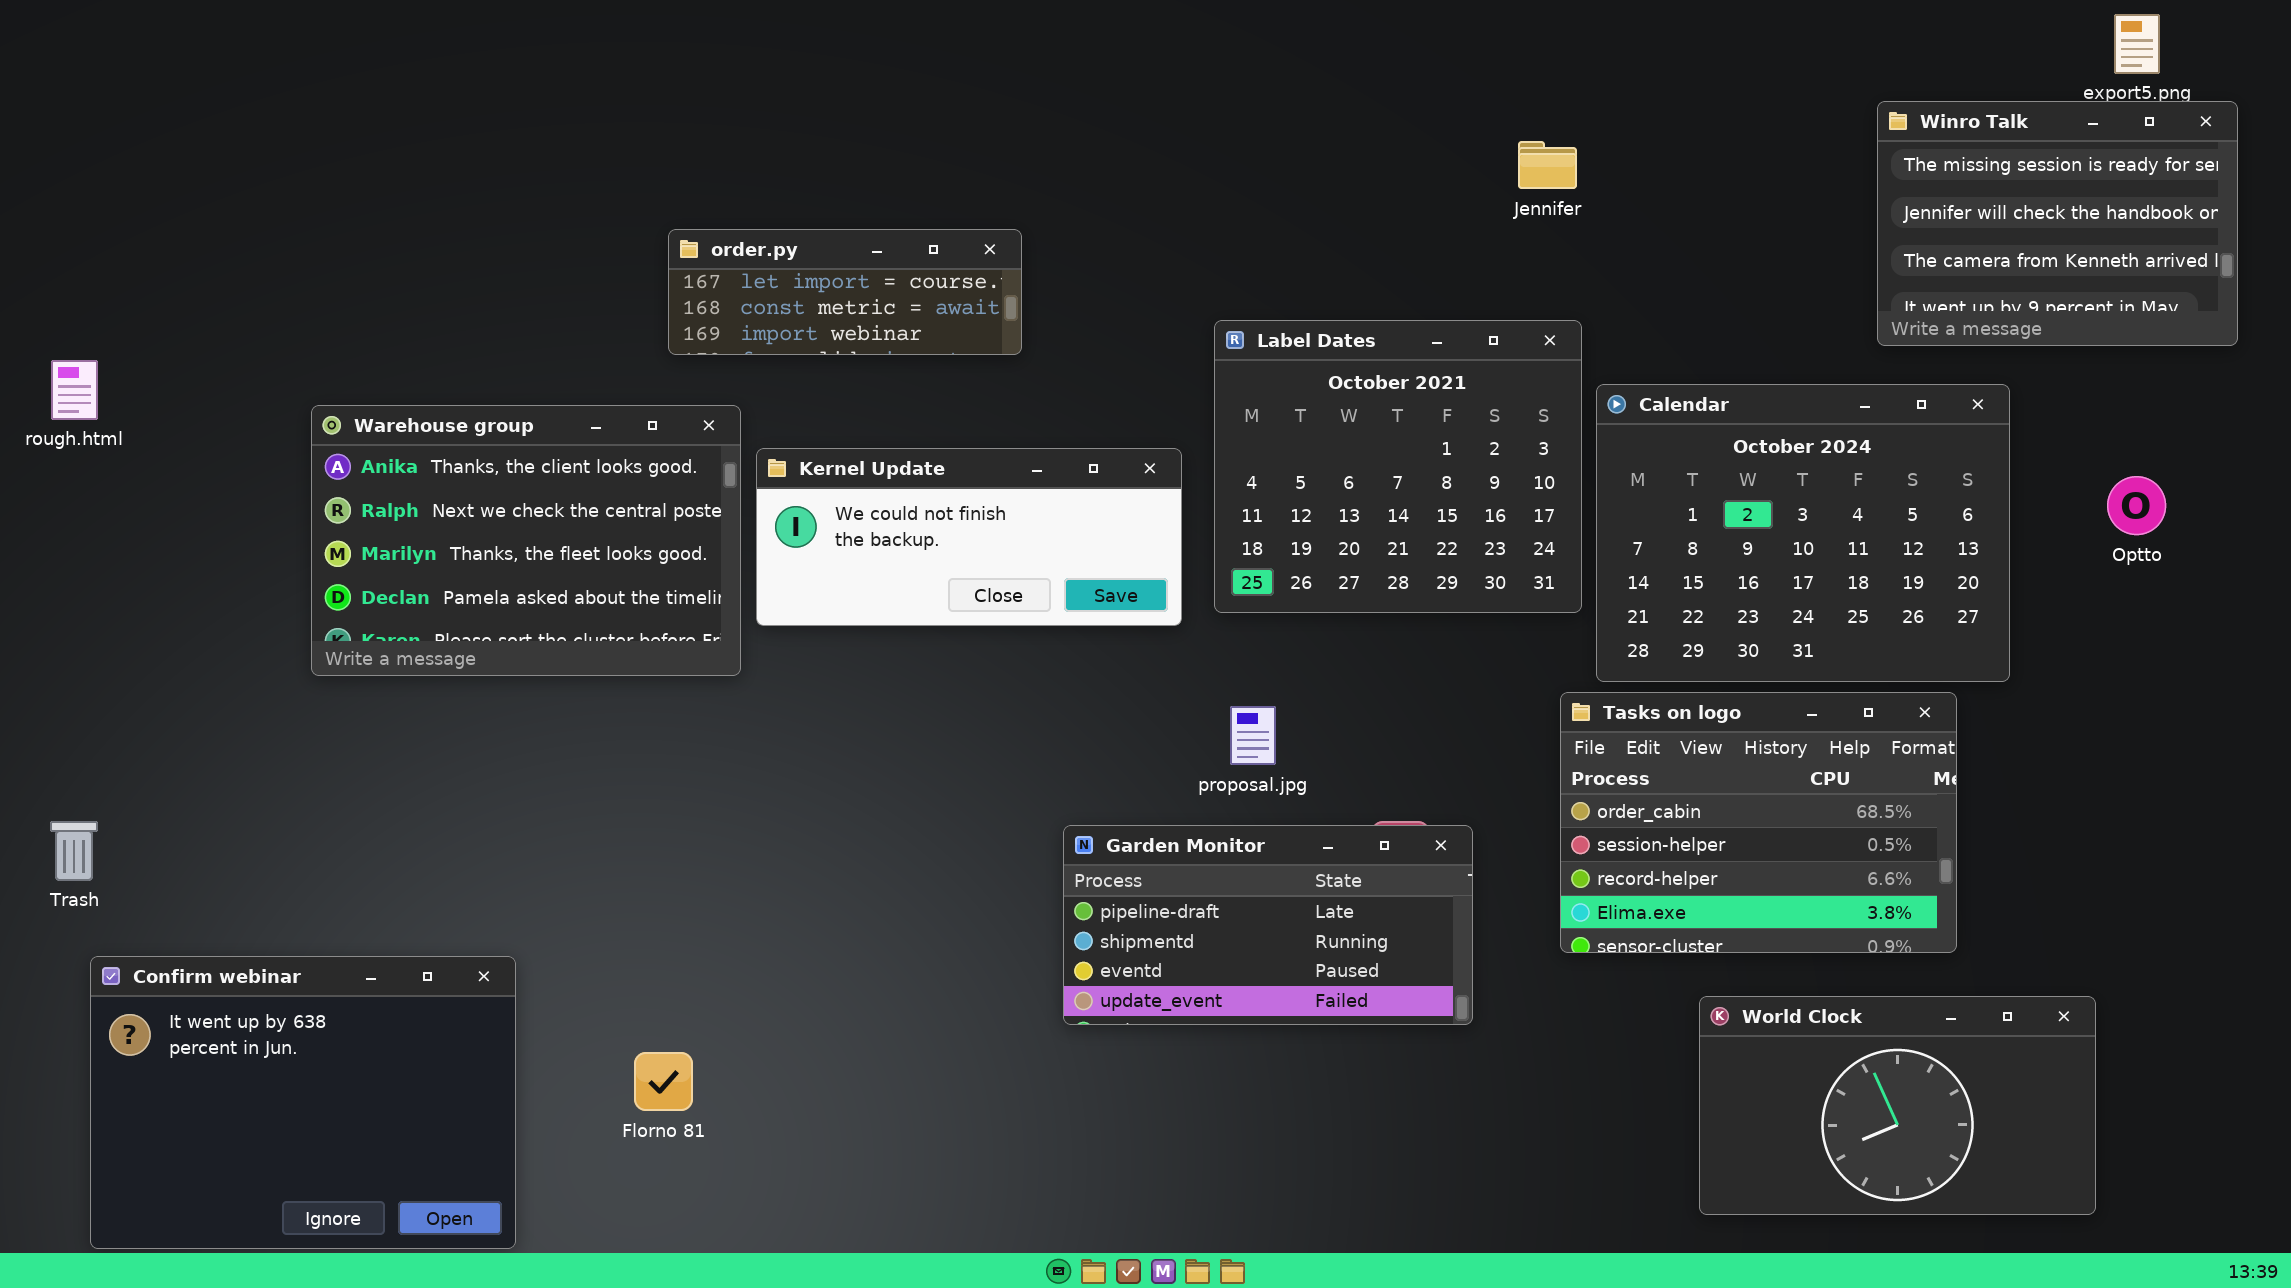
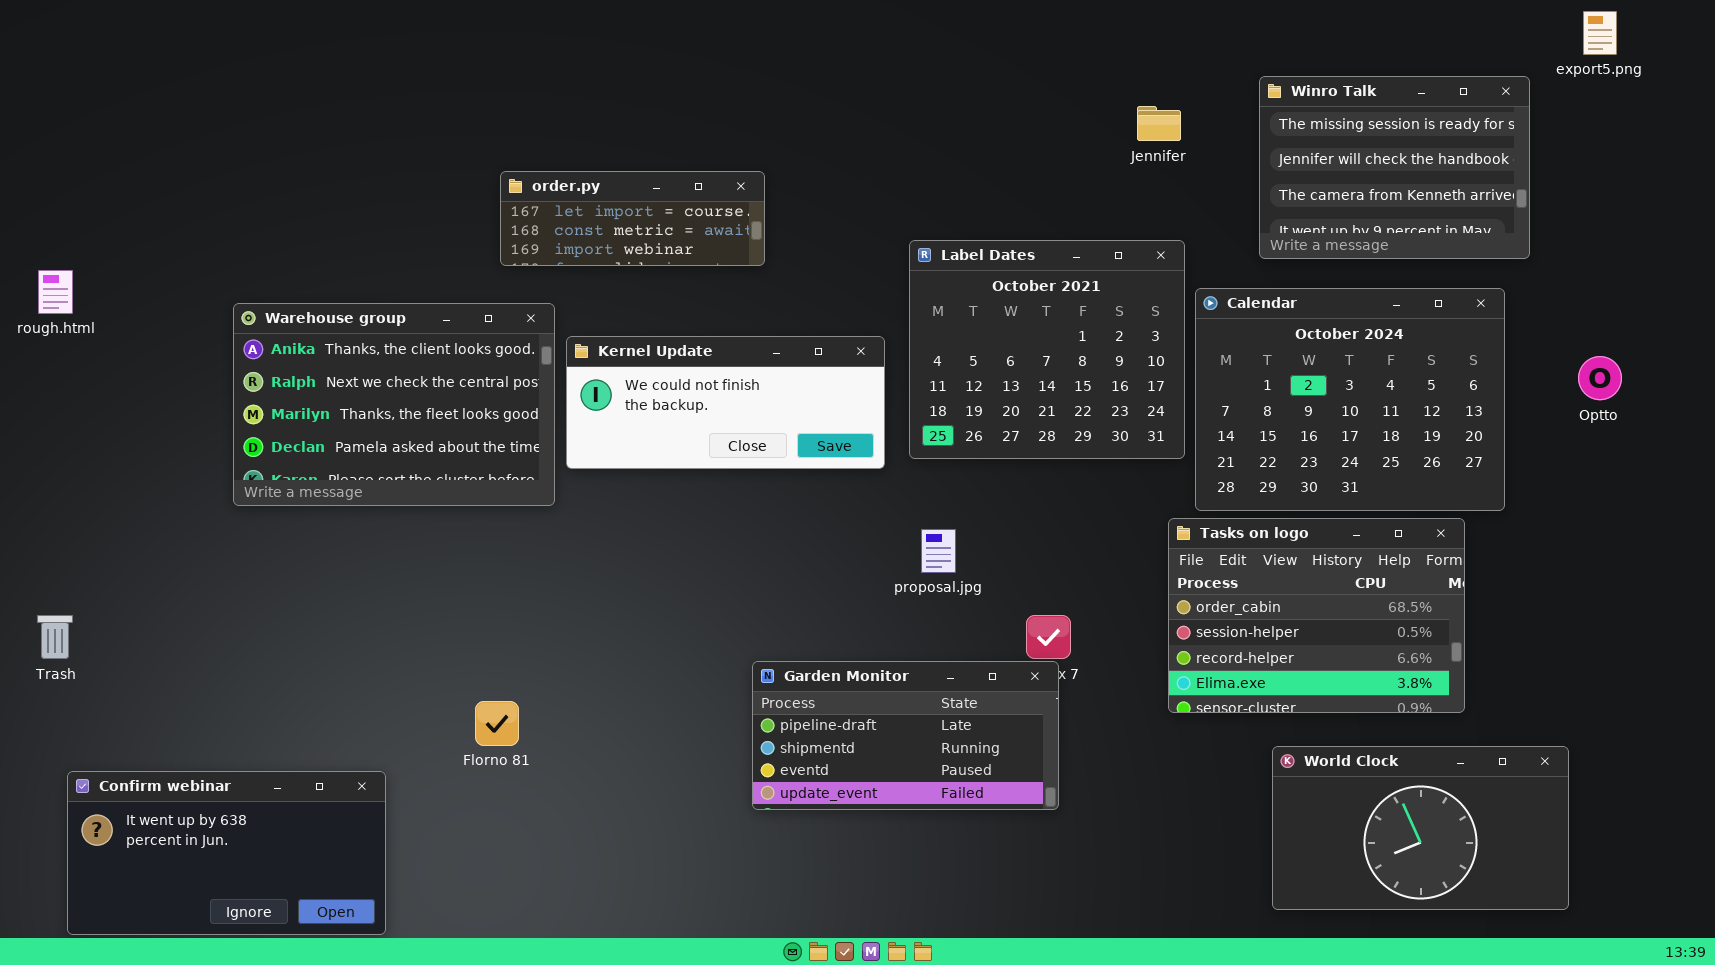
Winro Talk: [1877,101,2238,346] -> [1259,76,1530,259], moved
Garden Monitor: [1063,825,1473,1025] -> [752,661,1059,810], moved
Confirm webinar: [90,956,516,1249] -> [67,771,386,935], resized
Florno 81: [634,1052,693,1111] -> [475,701,519,746], moved

